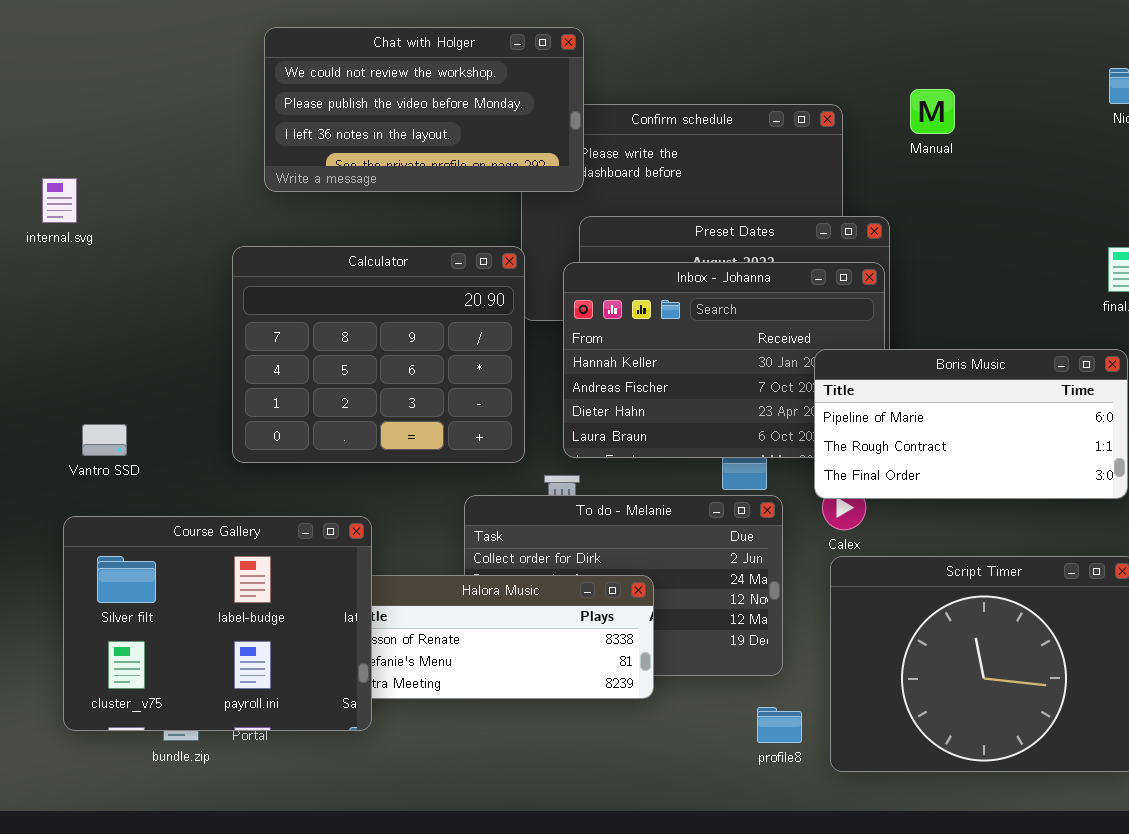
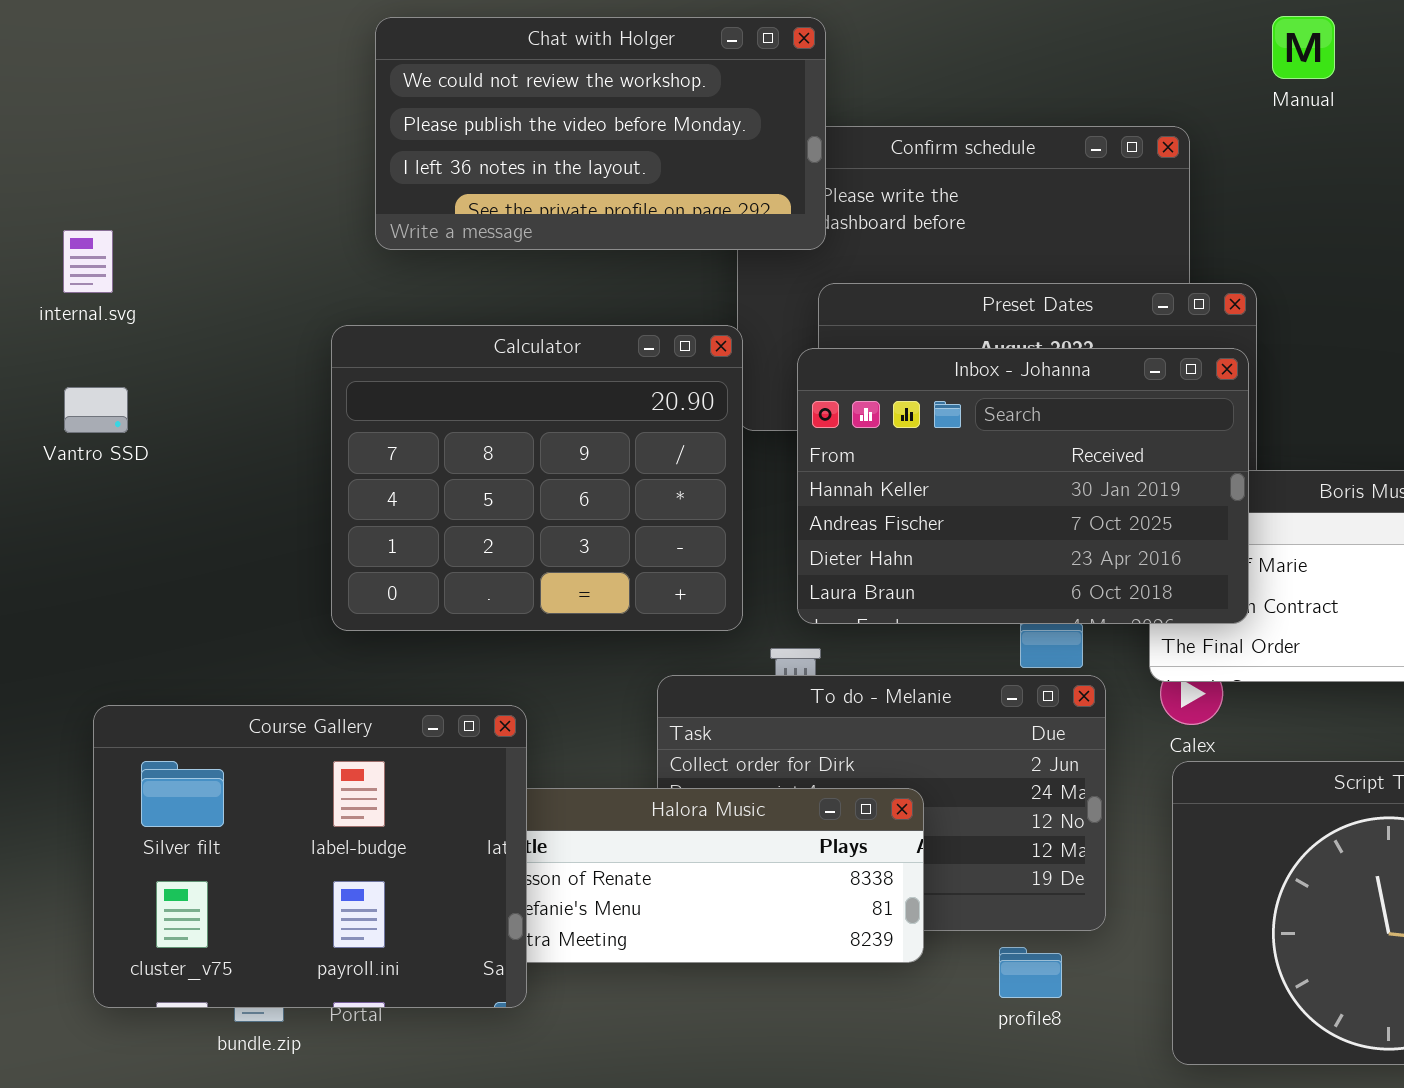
Manual: [910,89,955,134] -> [1272,16,1335,79], moved
Inbox - Johanna: [563,262,885,458] -> [797,348,1249,624], raised
Vantro SSD: [82,424,127,456] -> [64,387,128,433], moved
profile8: [757,707,802,743] -> [999,947,1062,998], moved

